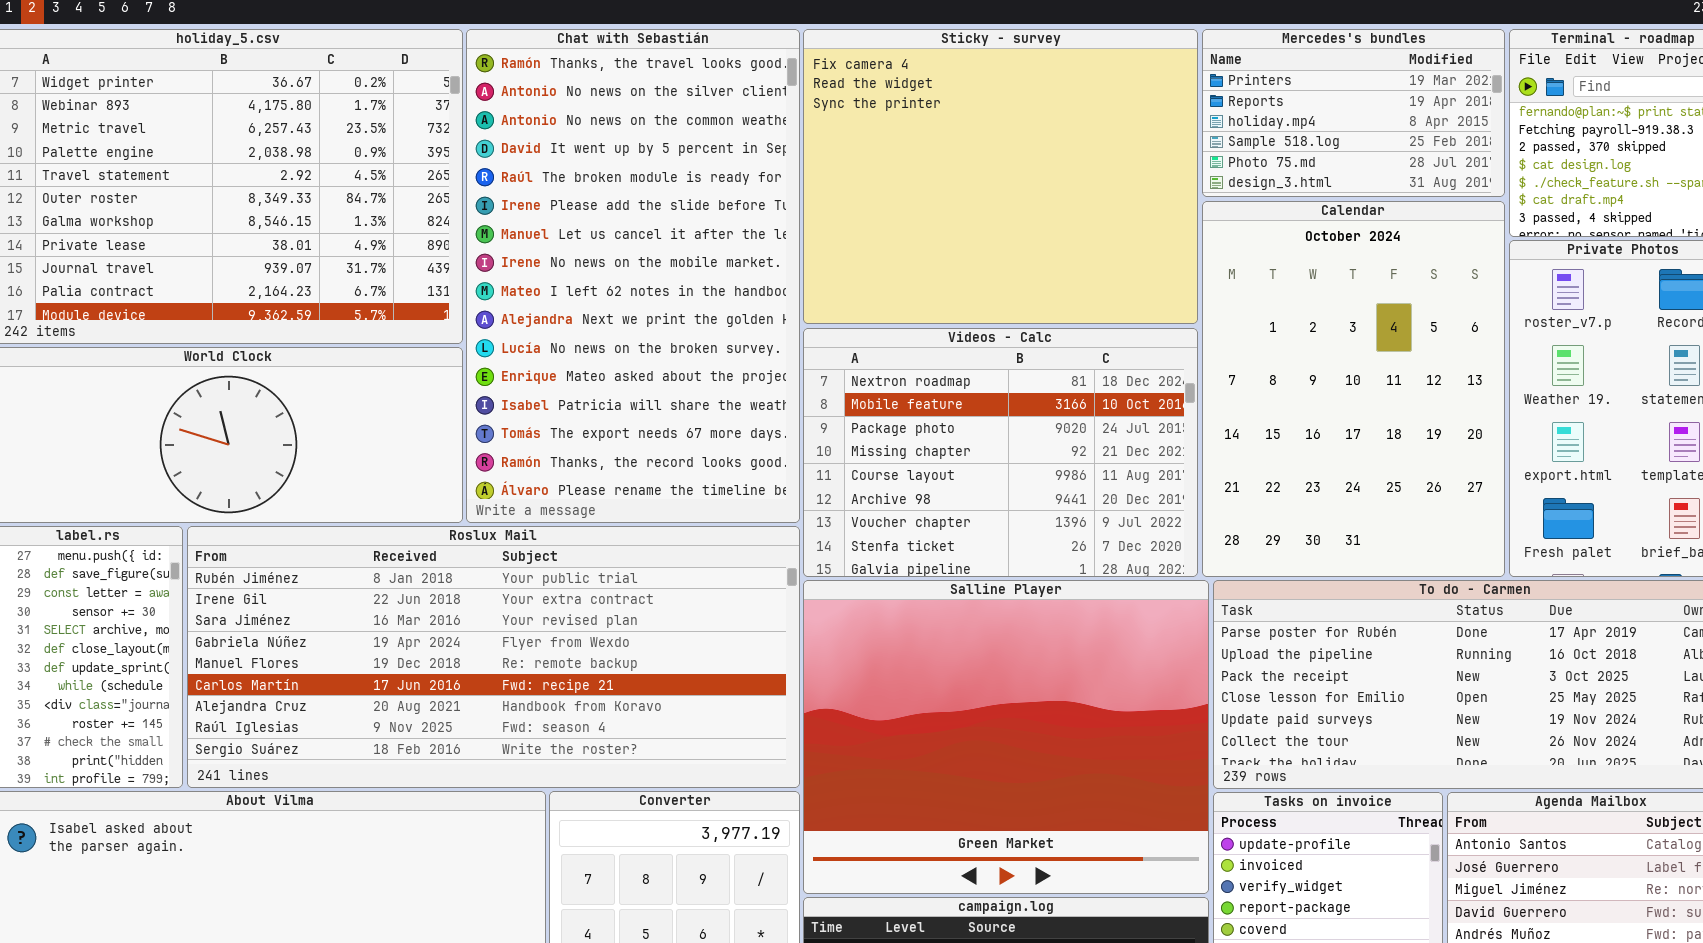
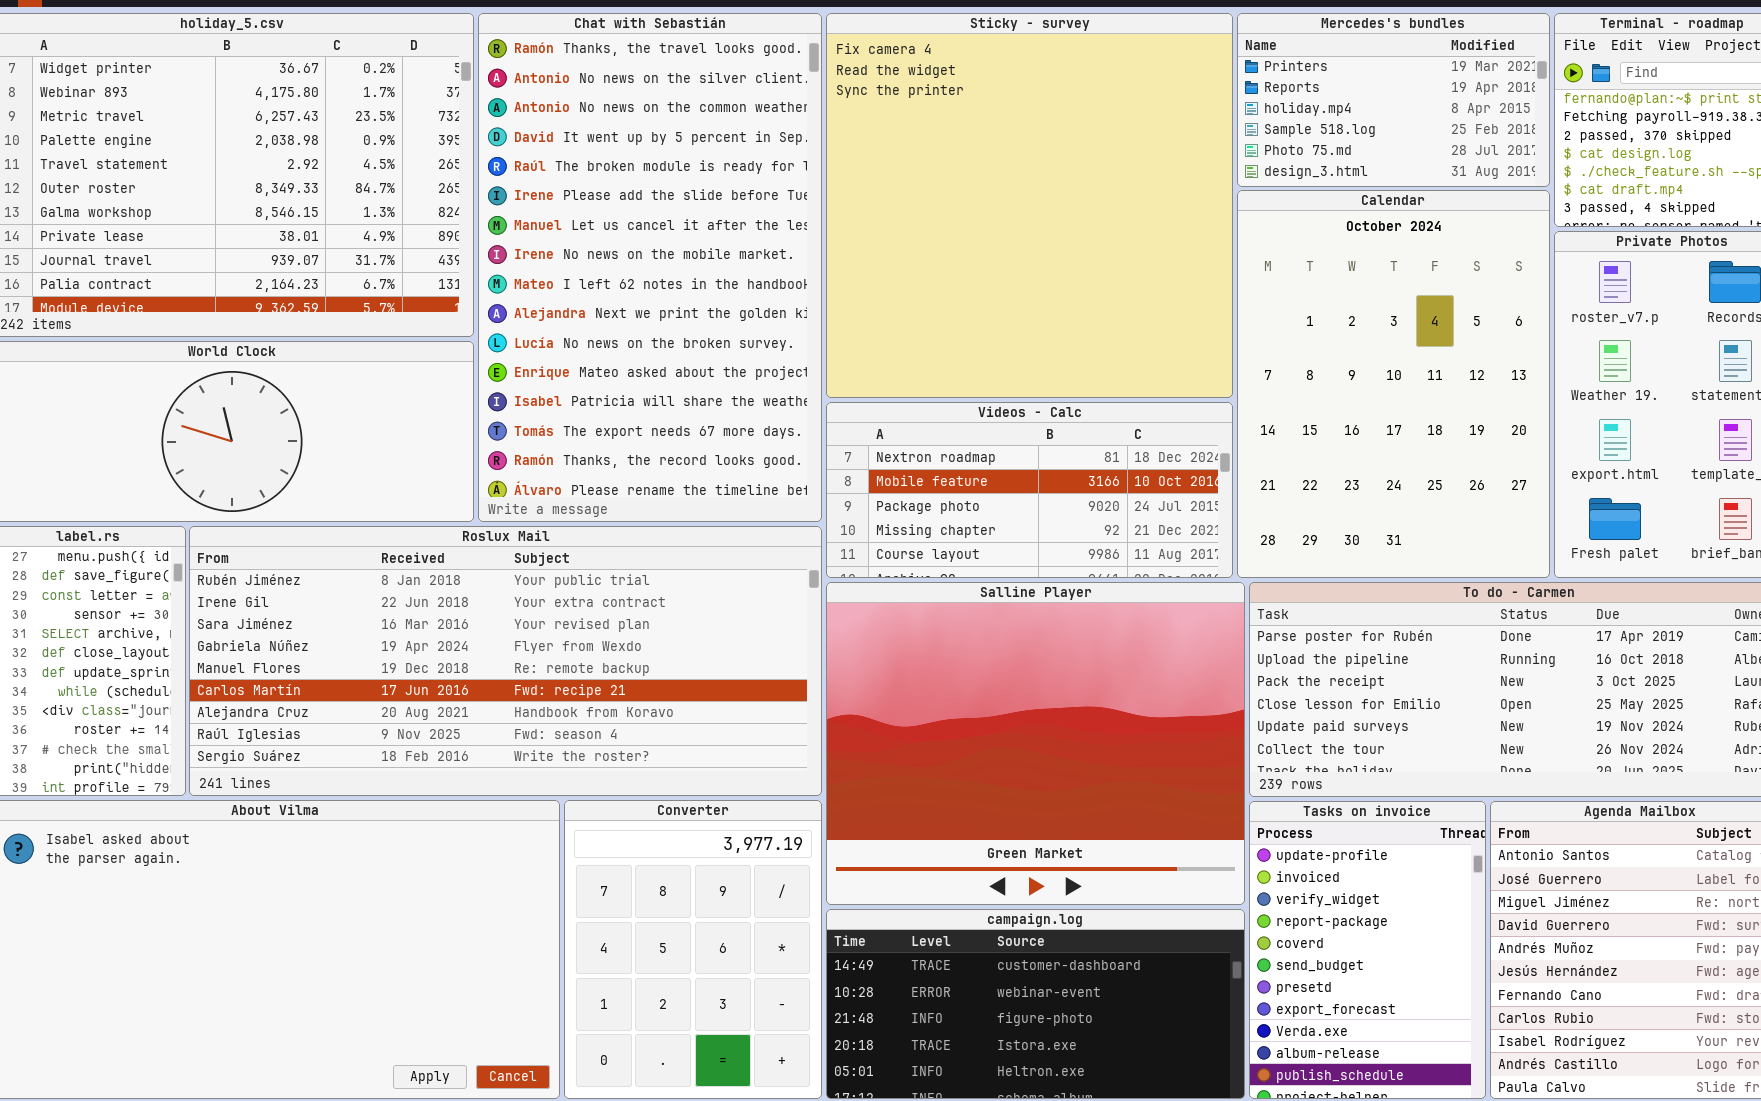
Sticky - survey: [803,29,1198,324] -> [826,13,1233,398], resized
Videos - Calc: [803,328,1198,577] -> [826,402,1233,578], resized

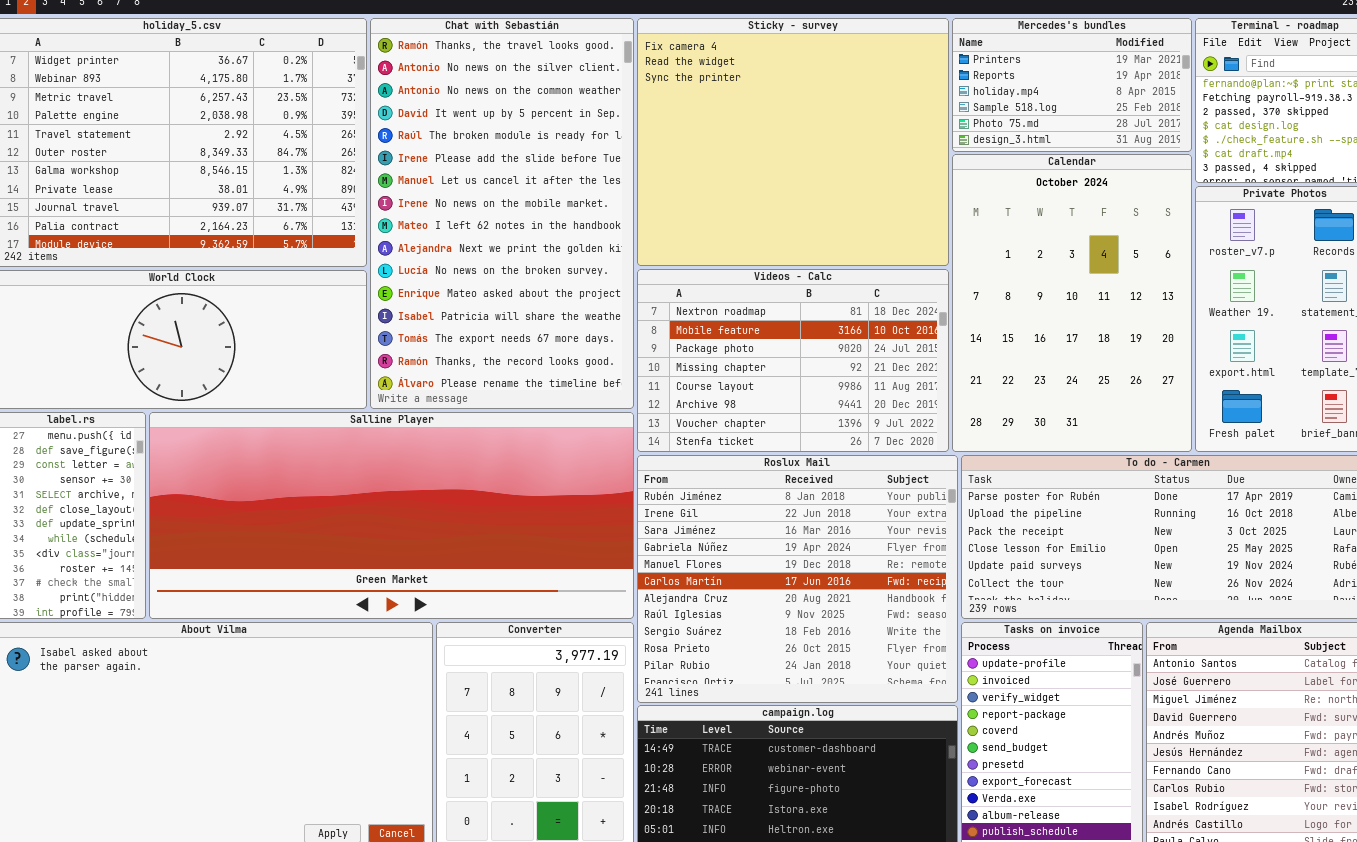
Sticky - survey: [826,13,1233,398] -> [637,18,949,266], resized
Videos - Calc: [826,402,1233,578] -> [637,269,949,452], resized
Roslux Mail: [189,526,822,796] -> [637,455,958,703], moved, resized
Salline Player: [826,582,1245,905] -> [149,412,634,619], moved, resized

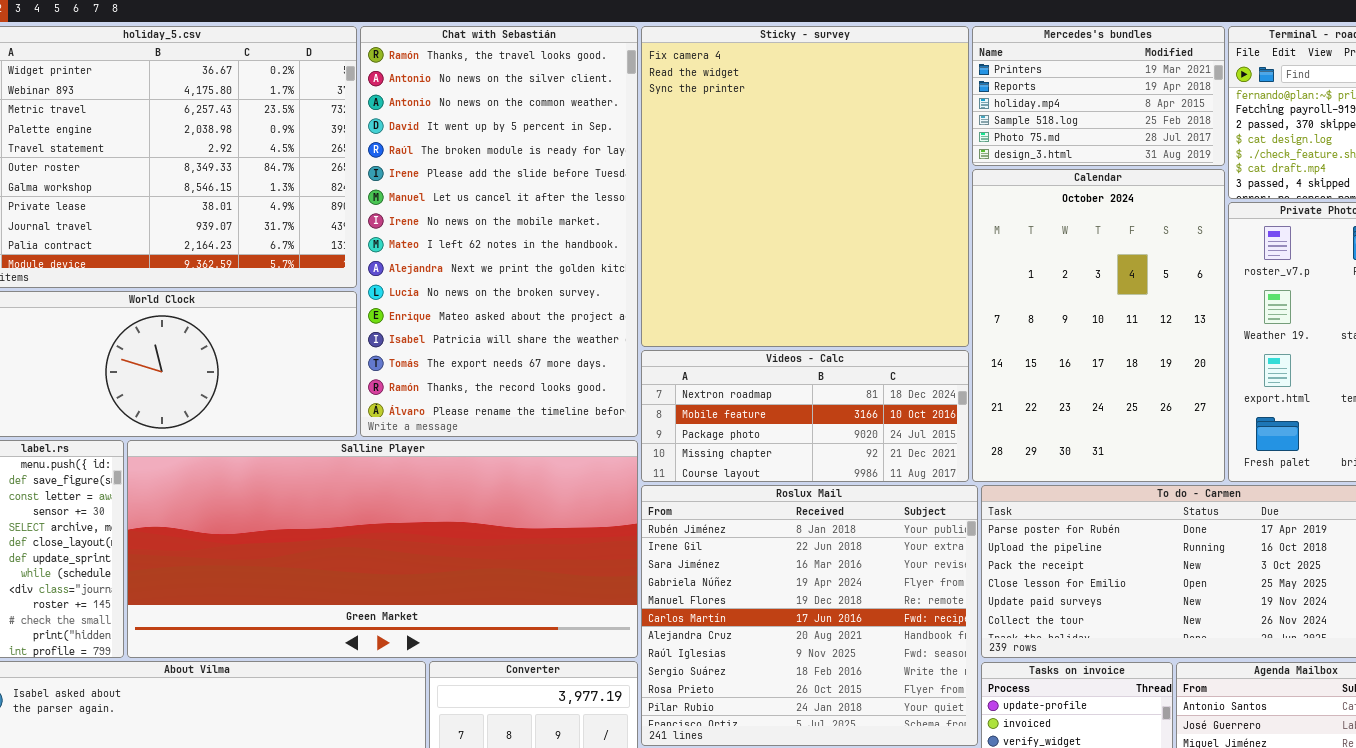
Sticky - survey: [637,18,949,266] -> [641,26,969,347], resized
Videos - Calc: [637,269,949,452] -> [641,350,969,482], resized

